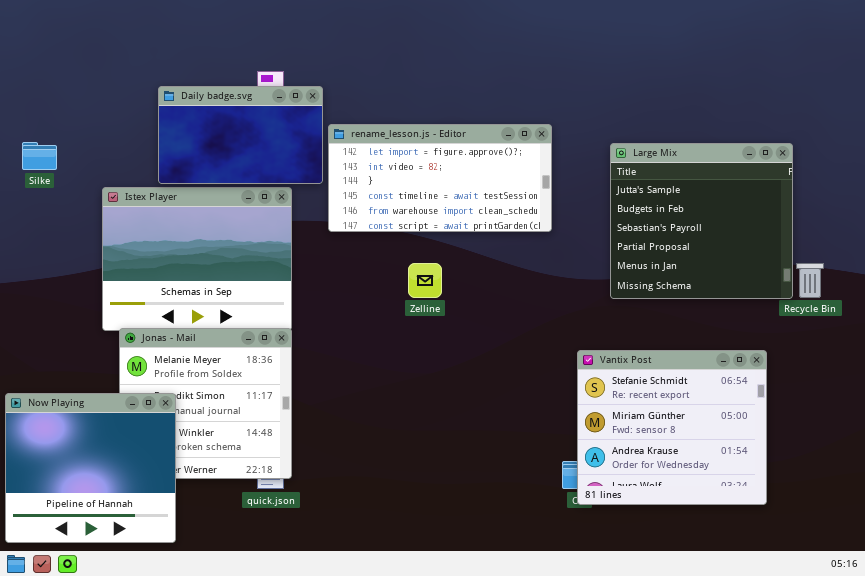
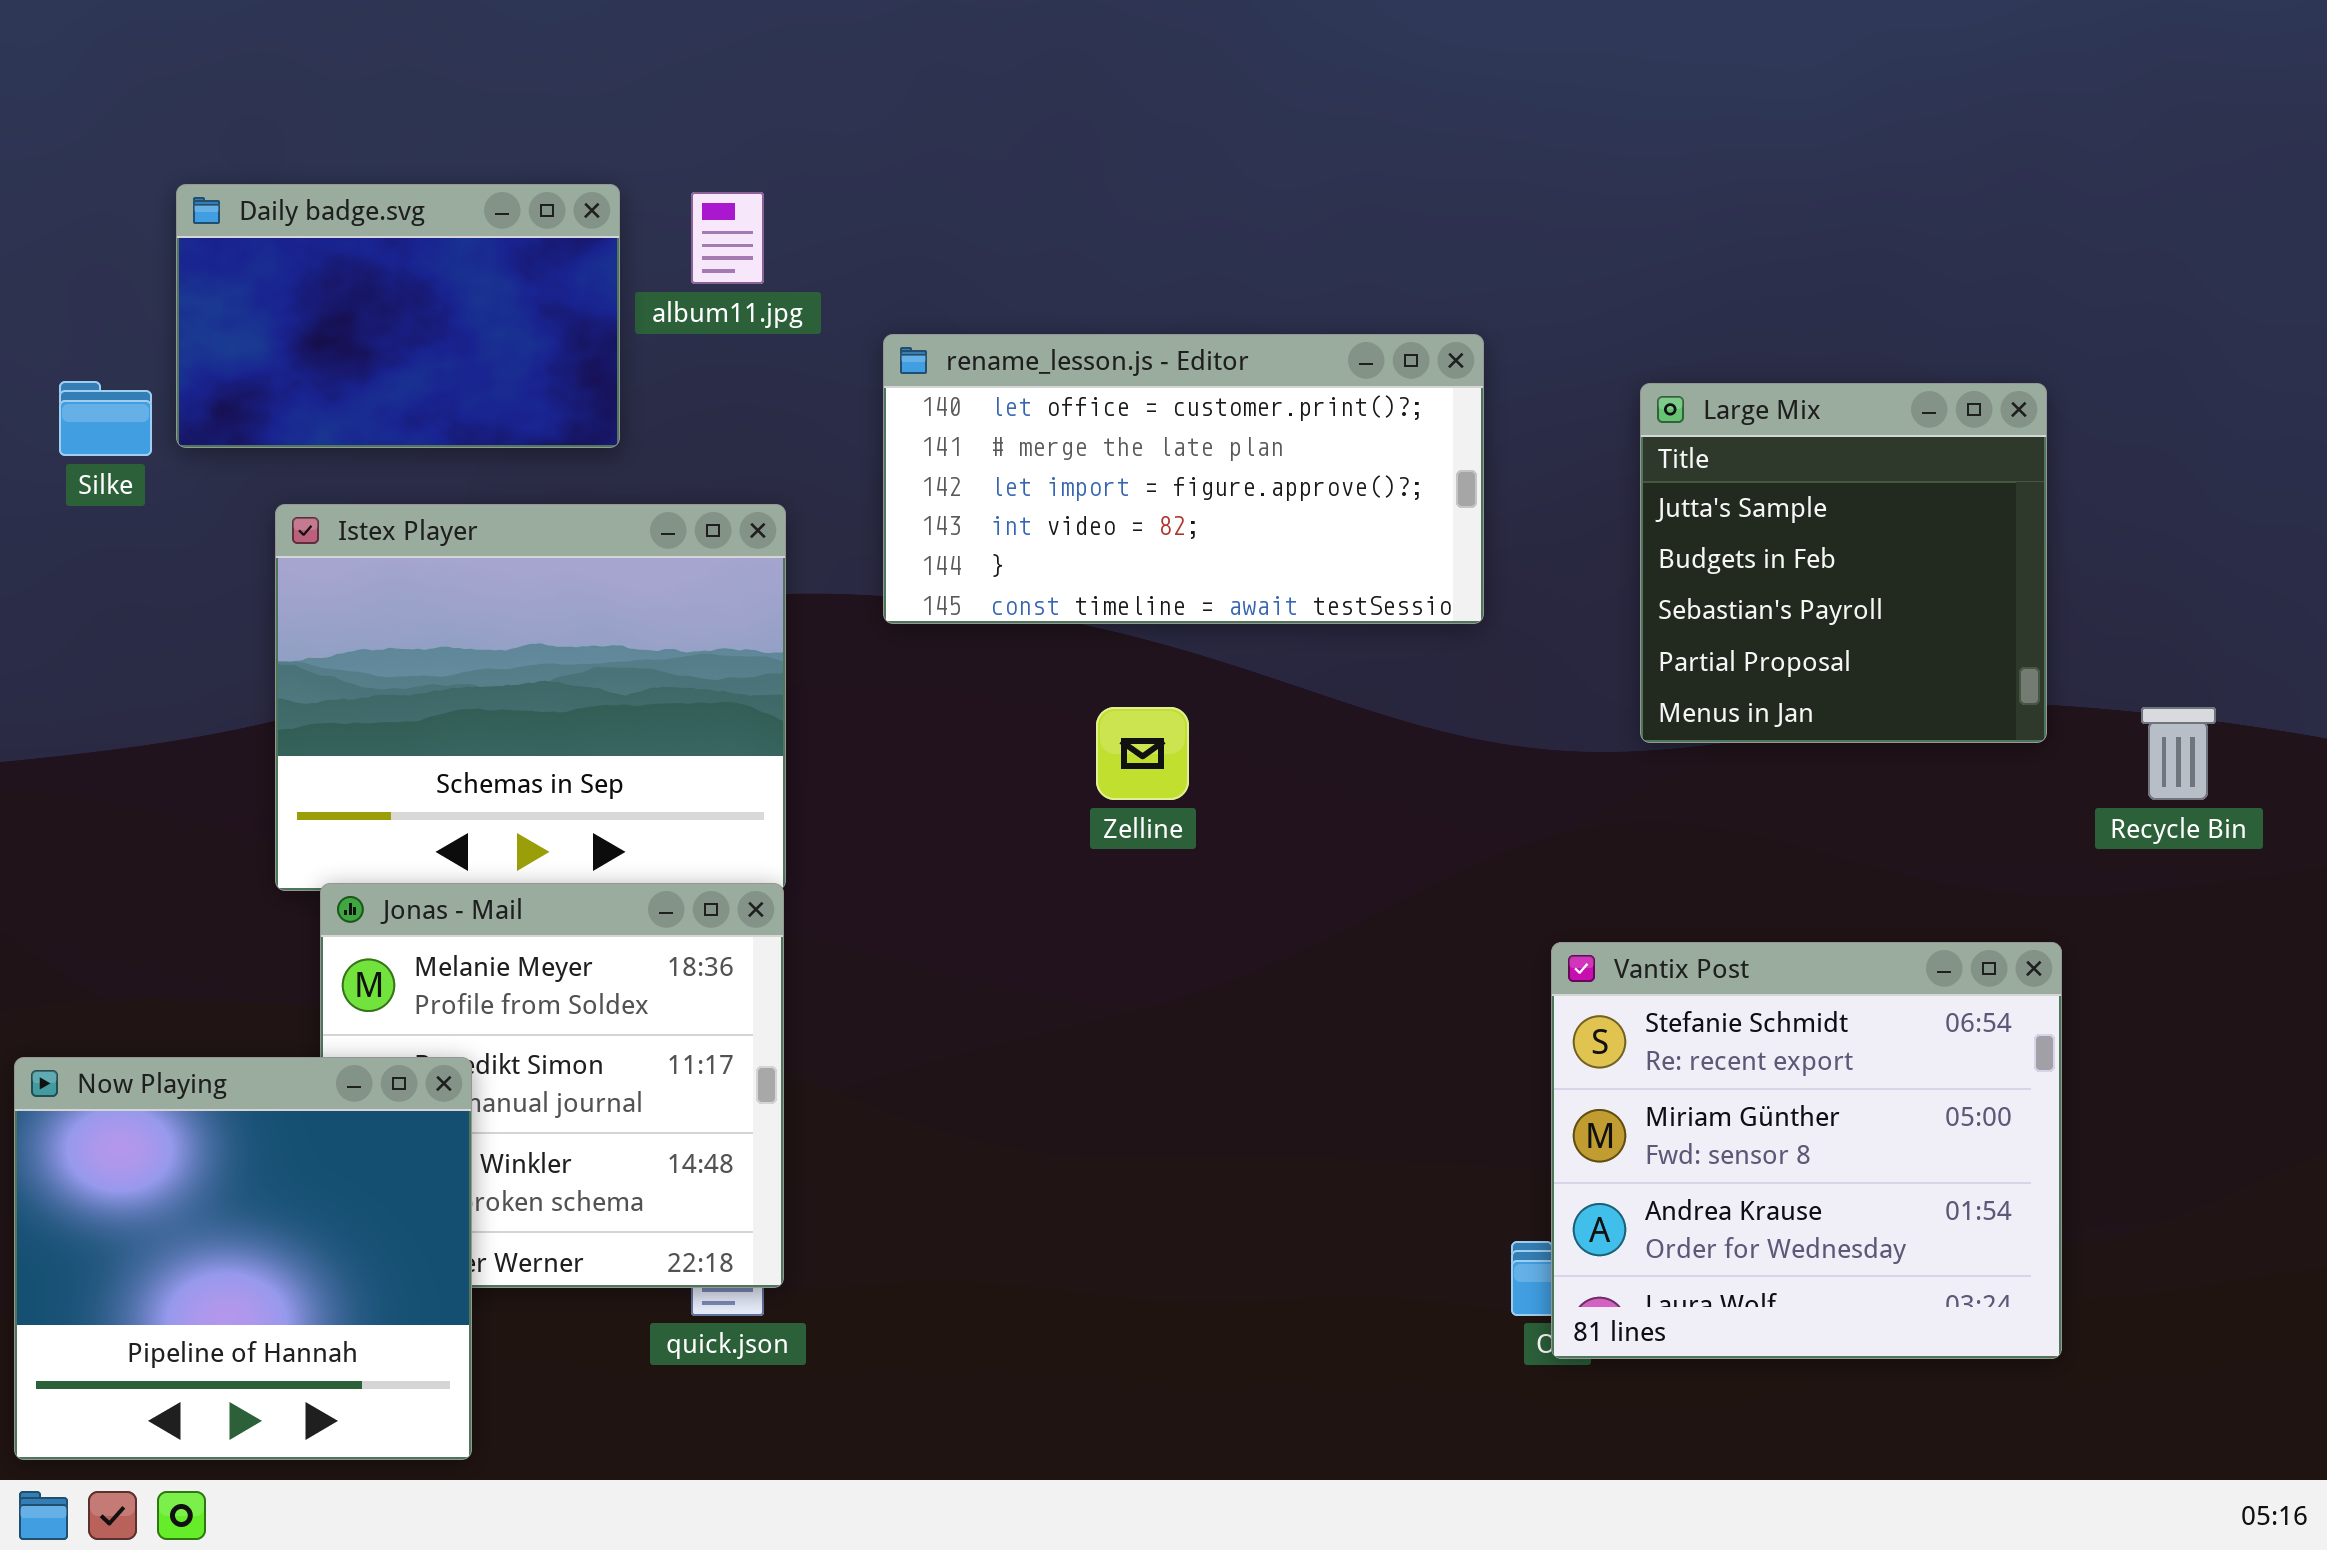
Daily badge.svg: [158,86,323,184] -> [176,184,620,448], moved
rename_lesson.js - Editor: [328,124,552,232] -> [883,334,1484,624], scrolled up 2 rows
Large Mix: [610,143,793,299] -> [1640,383,2047,743], resized

